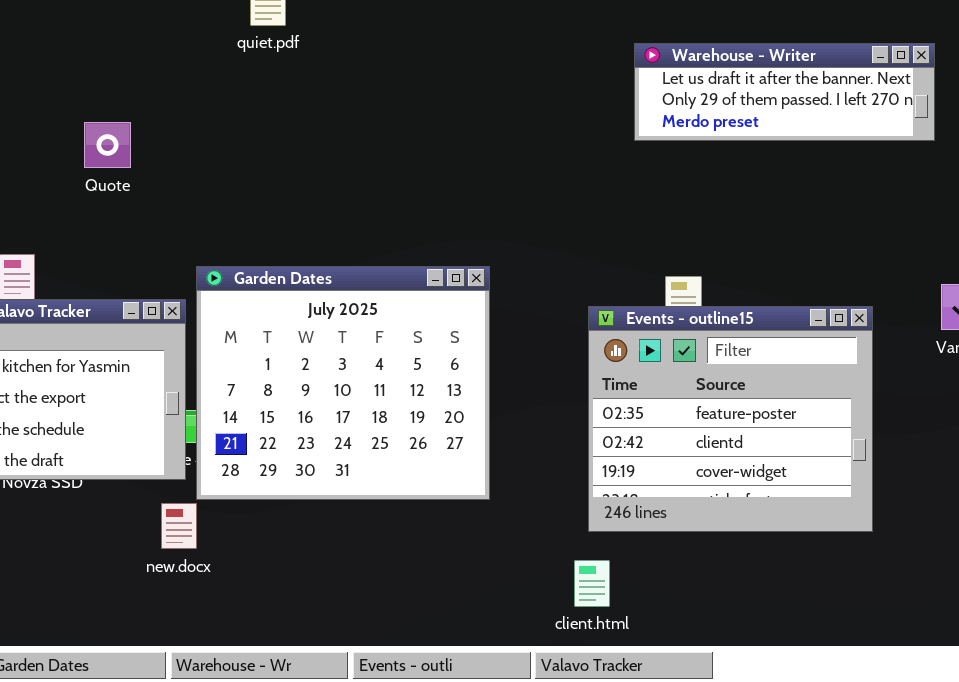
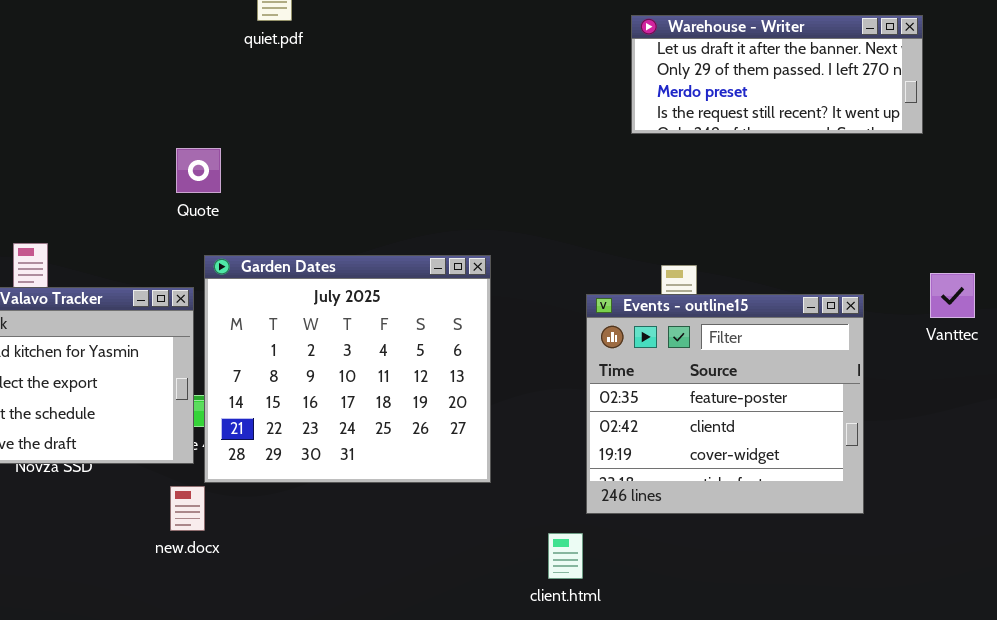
Warehouse - Writer: [634,43,935,141] -> [631,15,923,134], resized
Quote: [84,122,131,168] -> [176,148,221,193], moved
client.html: [574,560,610,607] -> [548,533,583,579], moved

